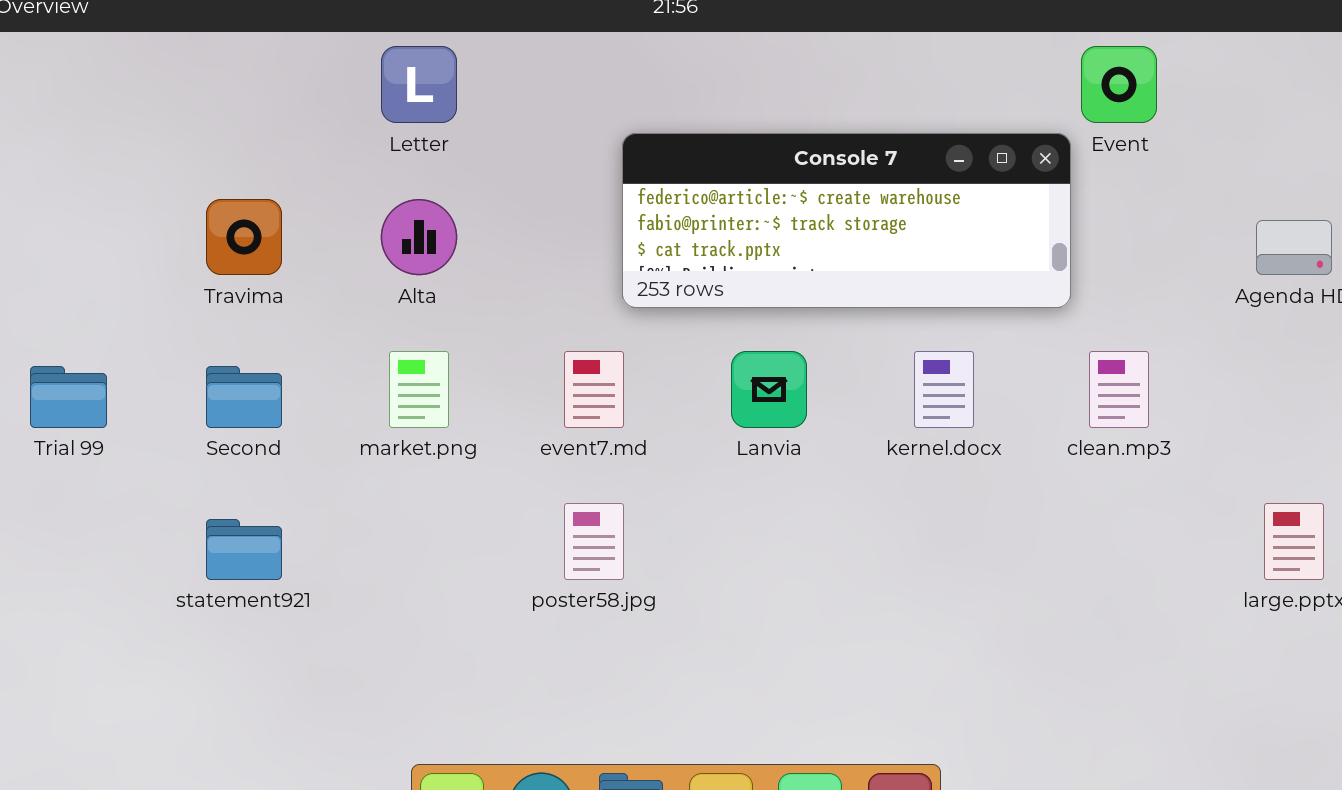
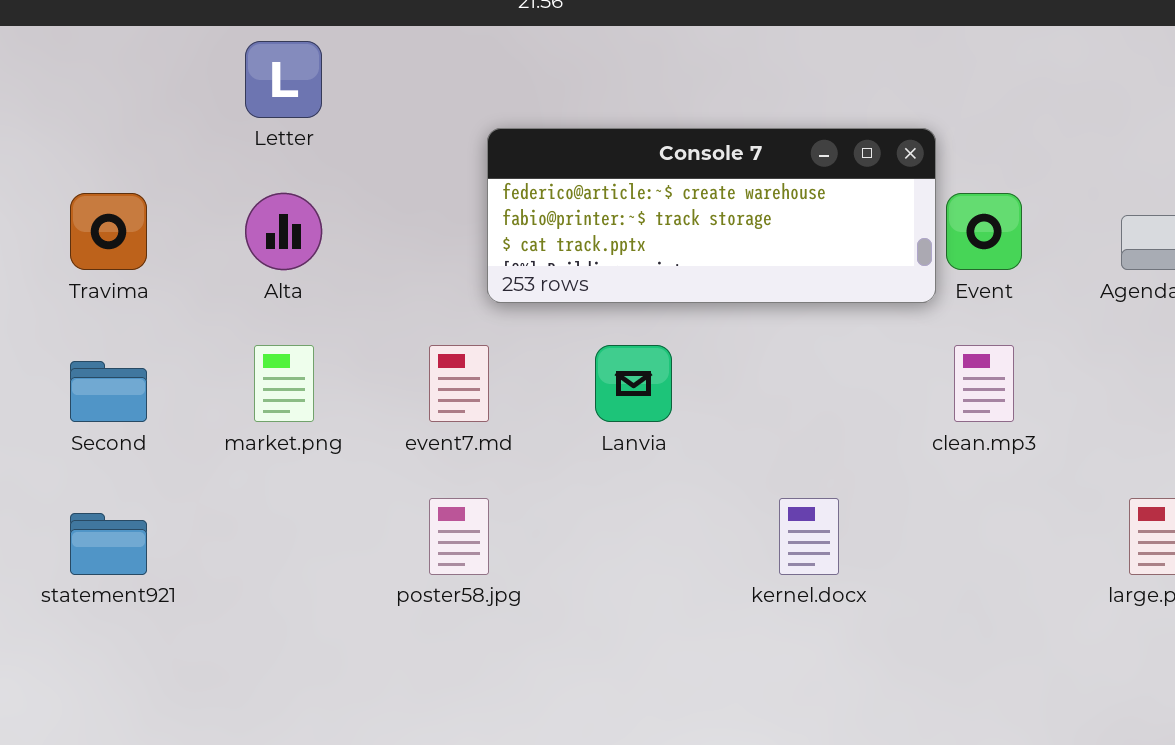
Event: [1081,46,1157,123] -> [946,193,1022,270], moved
kernel.docx: [914,351,974,428] -> [779,498,839,575], moved

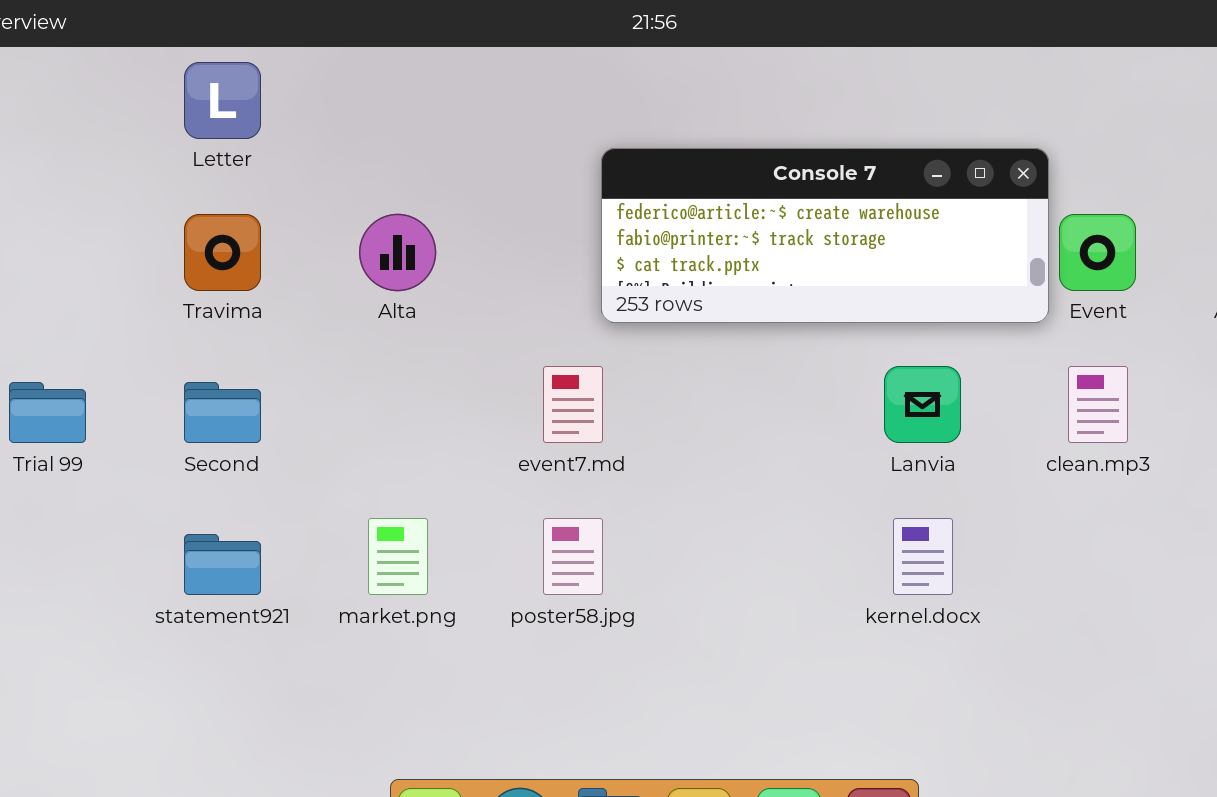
Letter: [245,41,322,118] -> [184,62,261,139], moved
market.png: [254,345,314,422] -> [368,518,428,595], moved
Lanvia: [595,345,672,422] -> [884,366,961,443], moved

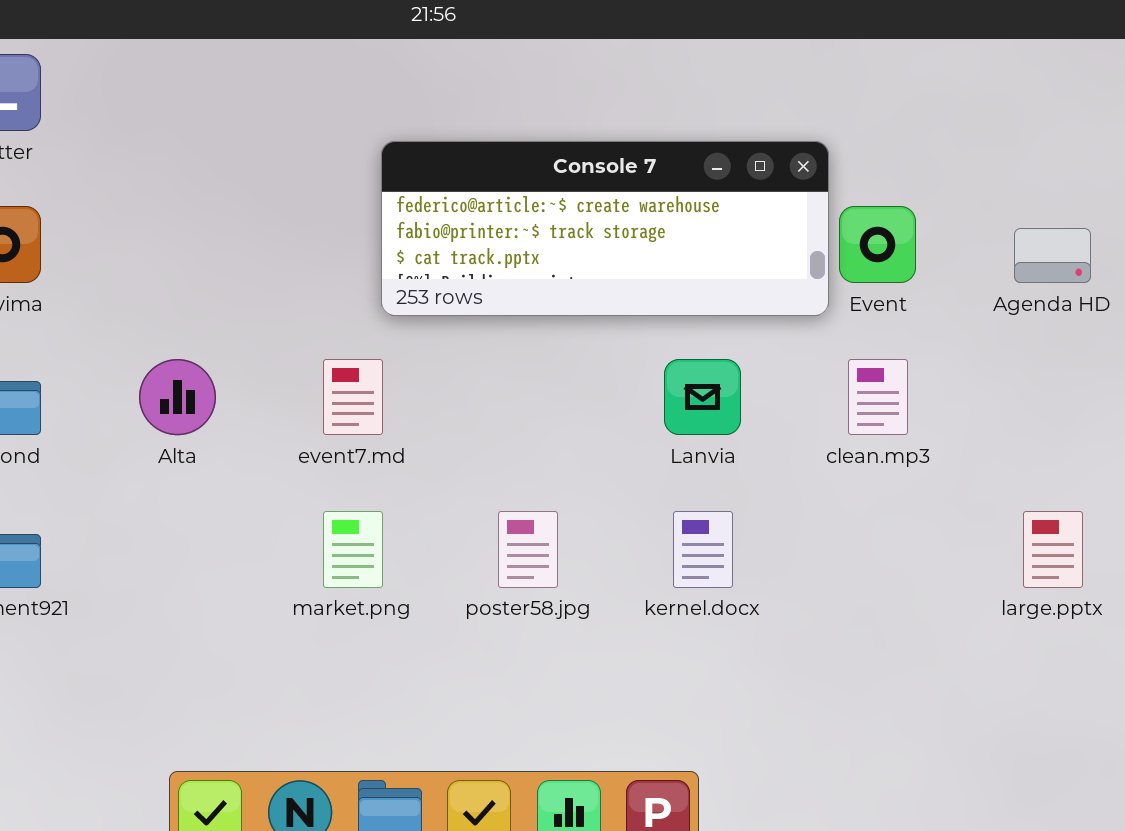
Alta: [359,214,436,291] -> [139,359,216,435], moved
market.png: [368,518,428,595] -> [323,511,383,588], moved
poster58.jpg: [543,518,603,595] -> [498,511,558,588], moved

